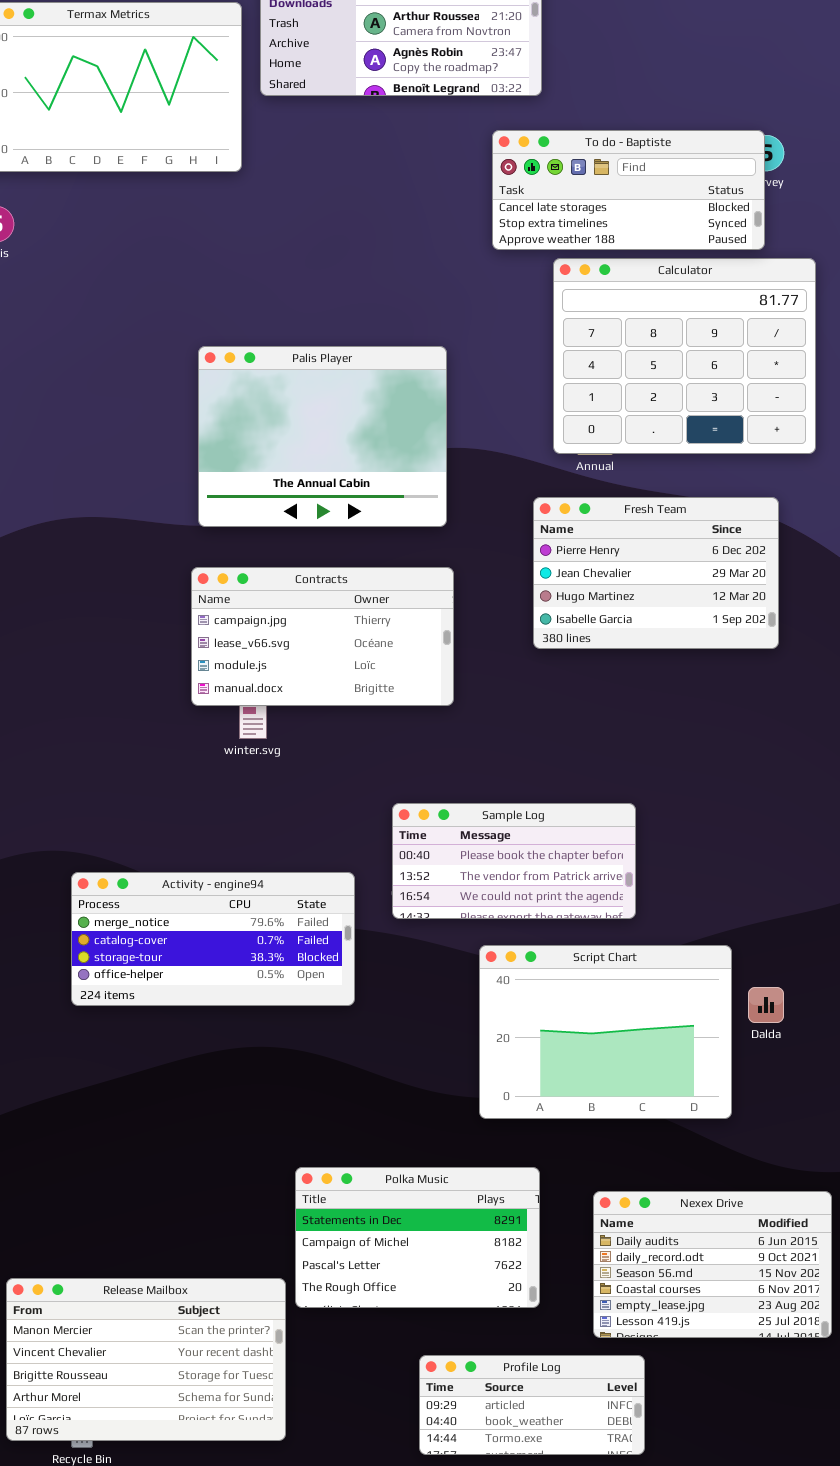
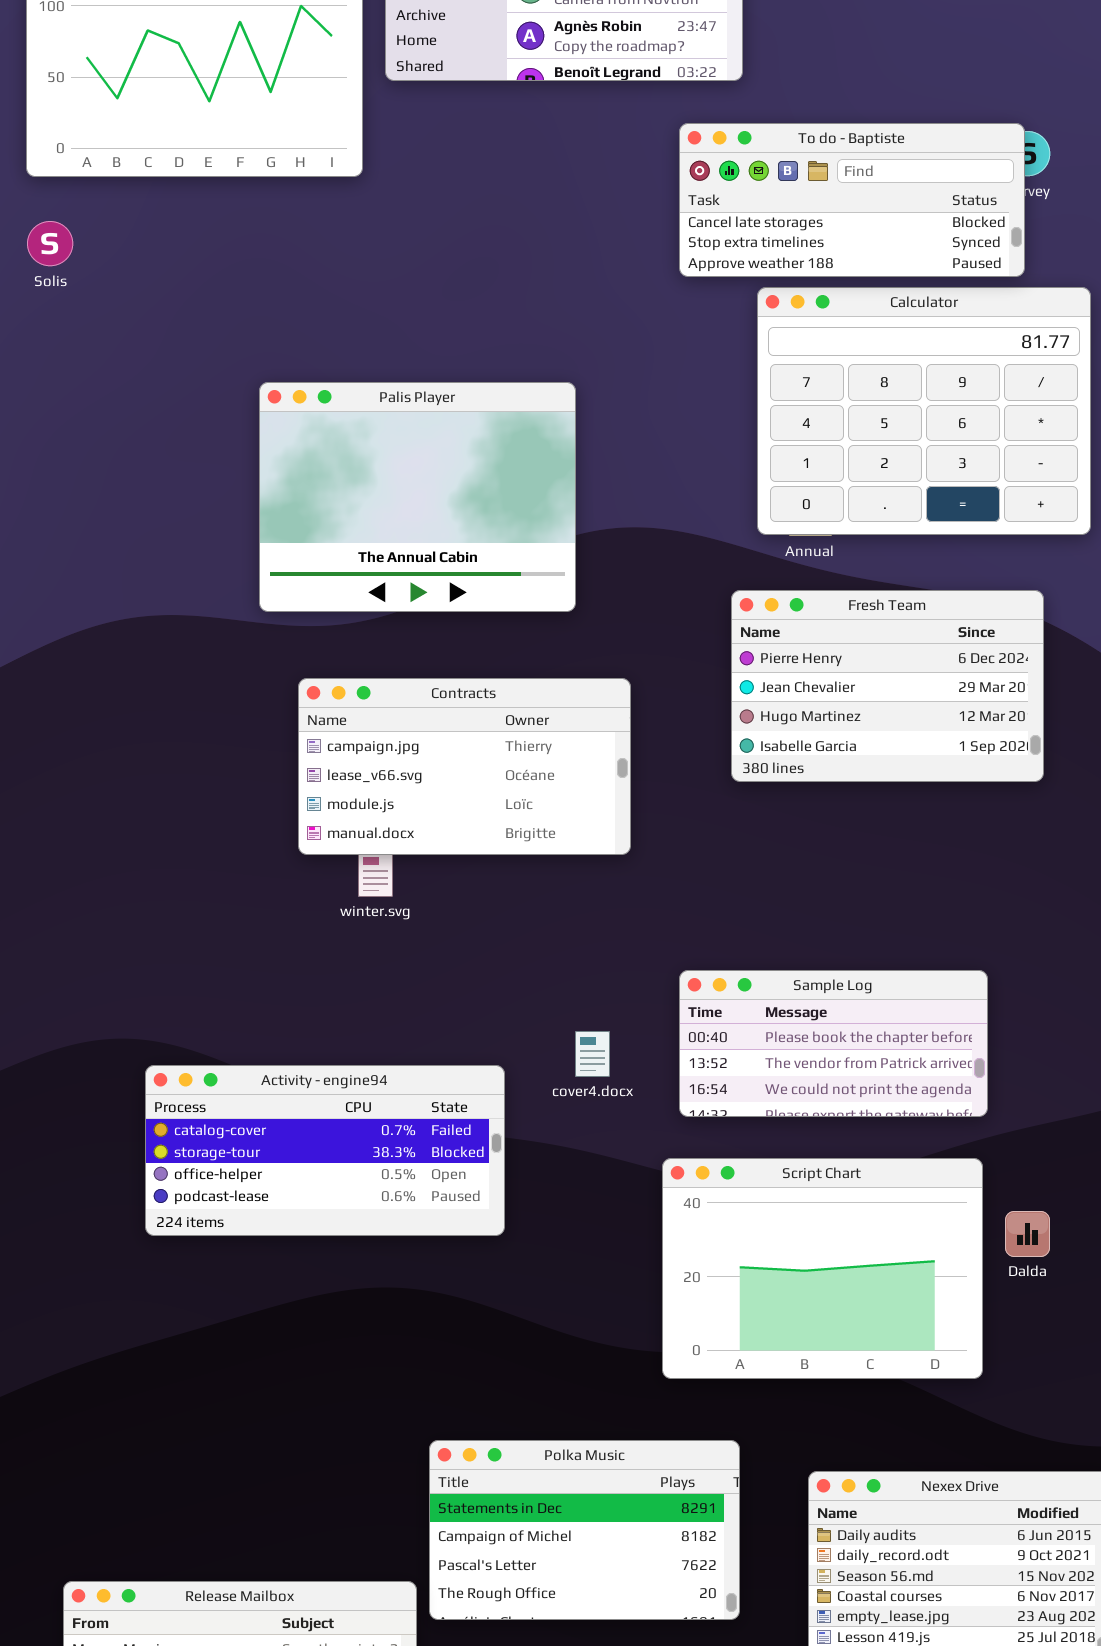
Palis Player: [198,346,447,527] -> [259,382,576,612], moved
Sample Log: [392,803,636,919] -> [679,970,988,1117], moved
Activity - engine94: [71,872,355,1006] -> [145,1065,505,1236], scrolled down 1 row

